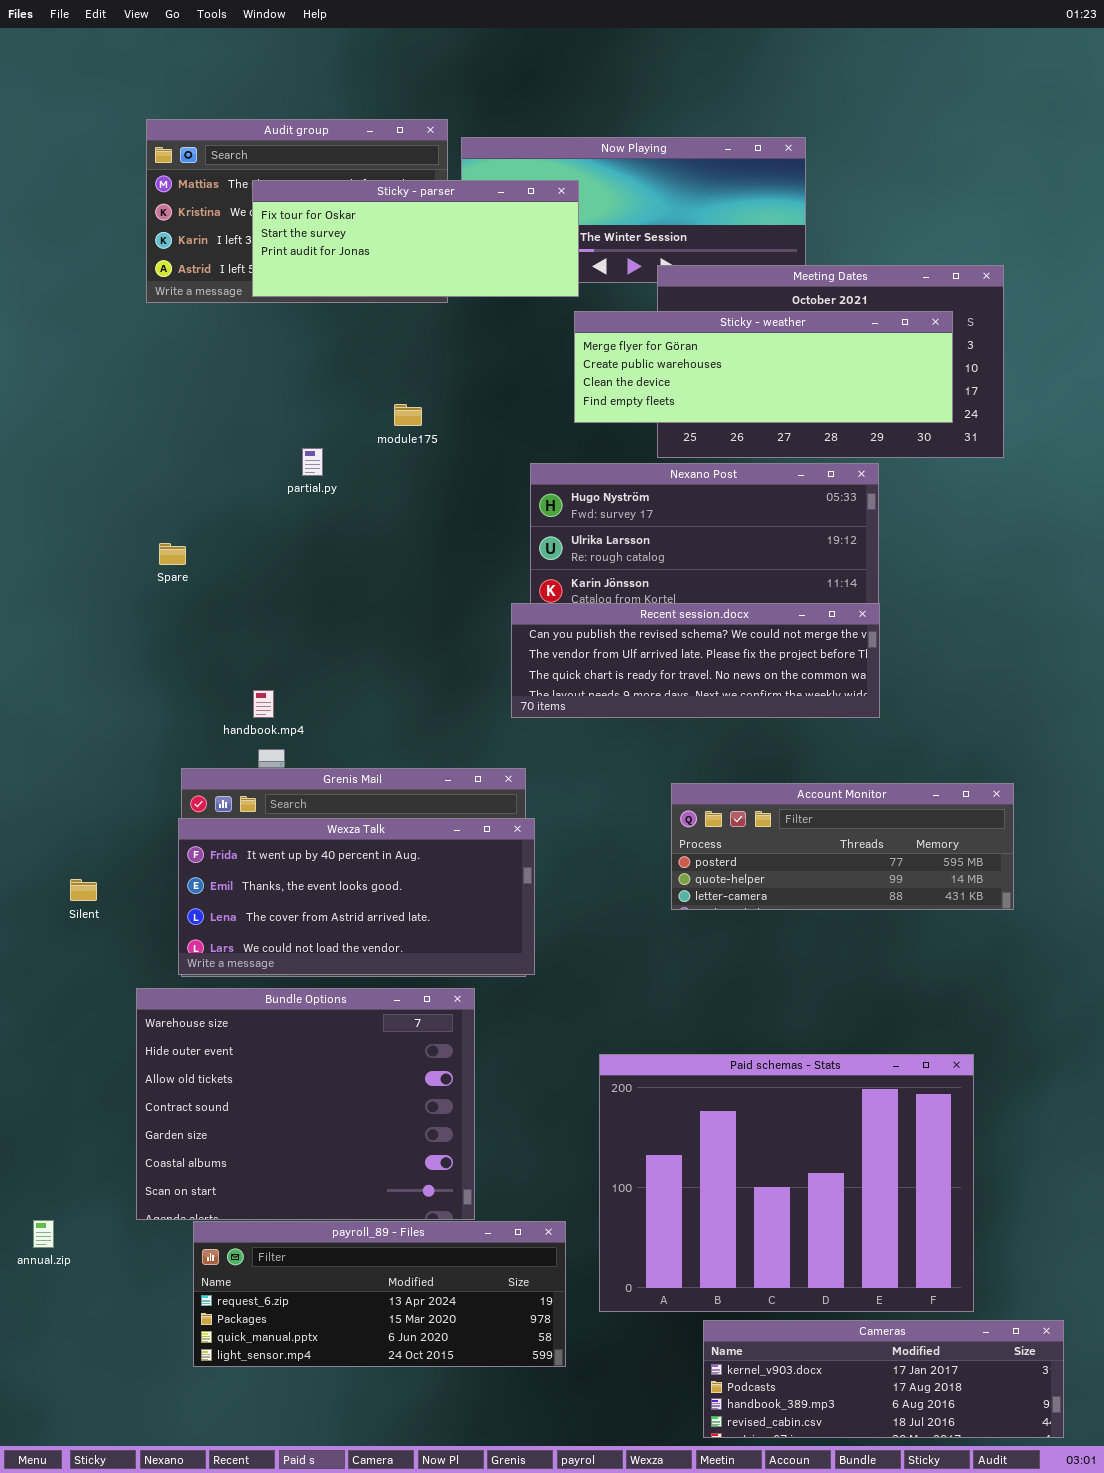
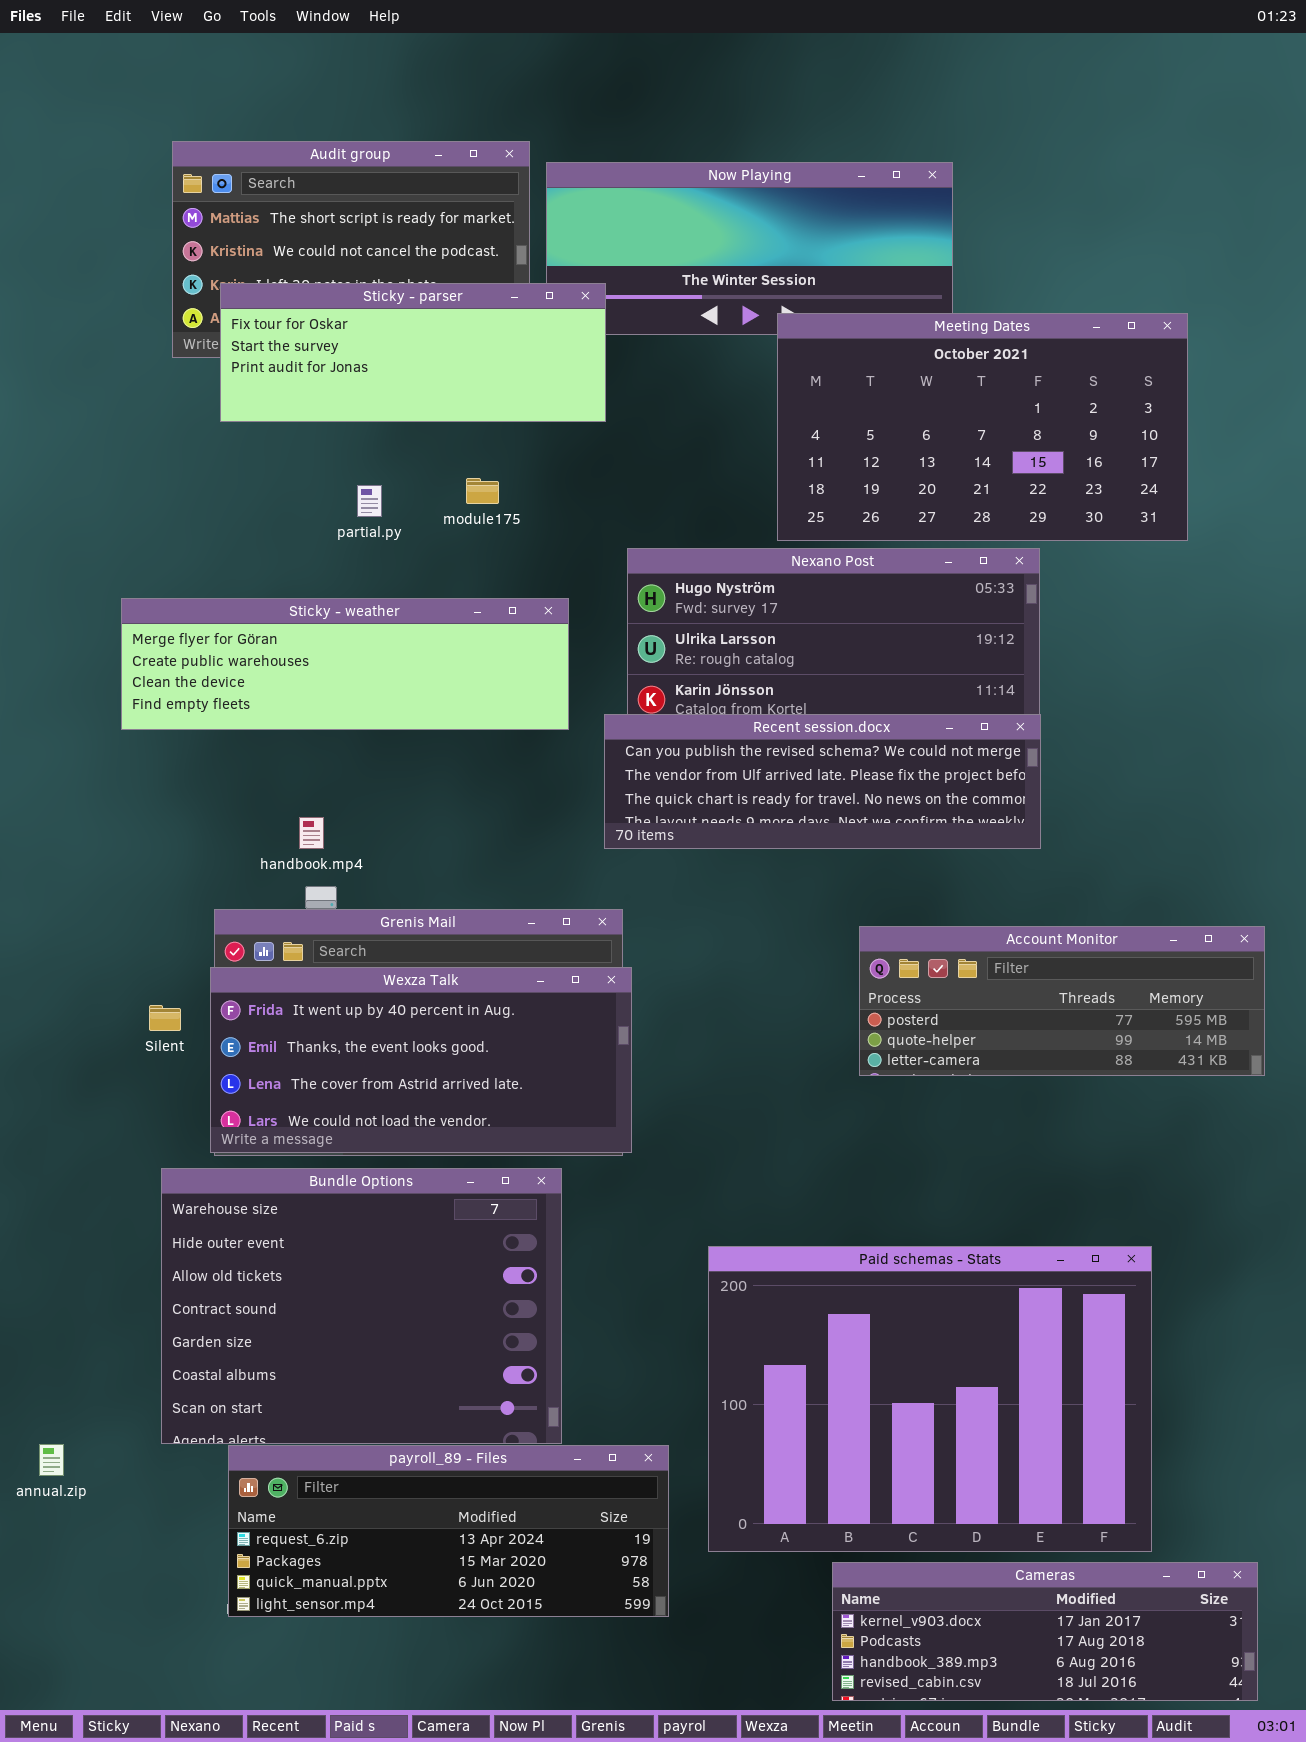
Sticky - parser: [252,180,579,297] -> [220,283,606,422], moved
Sticky - weather: [574,311,953,423] -> [121,598,569,730], moved
partial.py: [302,448,323,476] -> [357,485,382,517], moved
Account Monitor: [671,783,1014,910] -> [859,926,1265,1076], moved
Silent: [70,879,97,901] -> [149,1005,181,1031], moved

